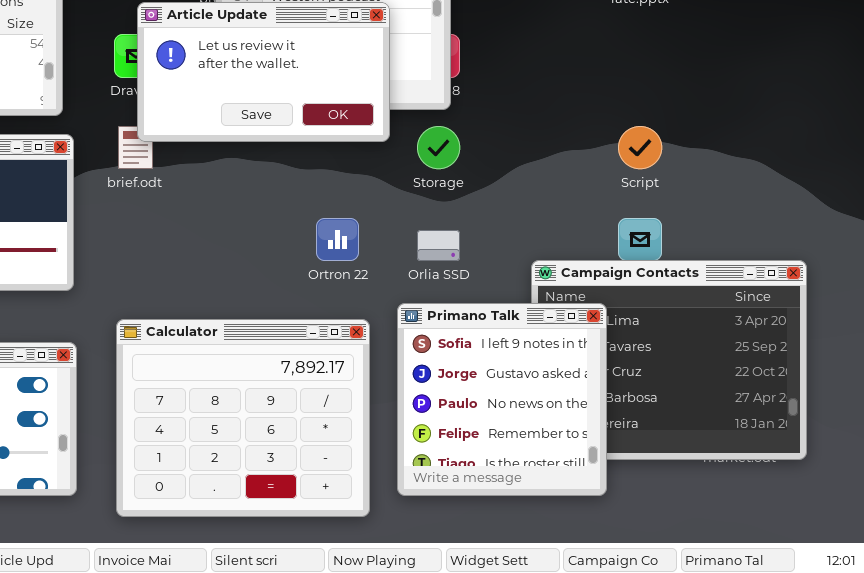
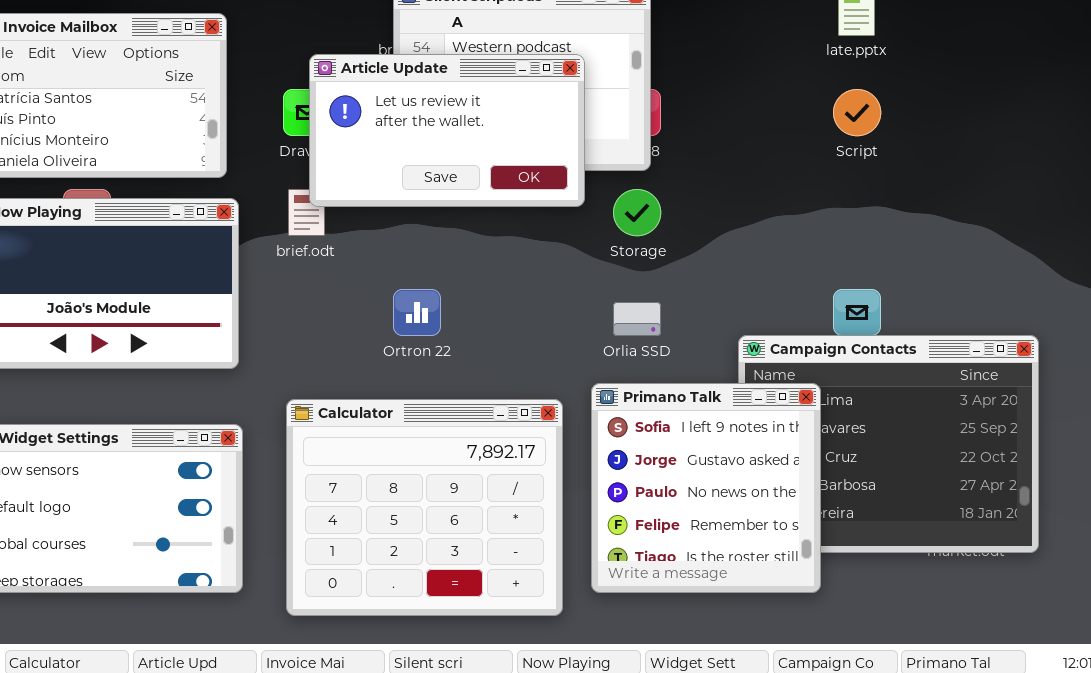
Script: [618,126,662,169] -> [833,89,881,136], moved
Ortron 22: [316,218,359,261] -> [393,289,441,336], moved

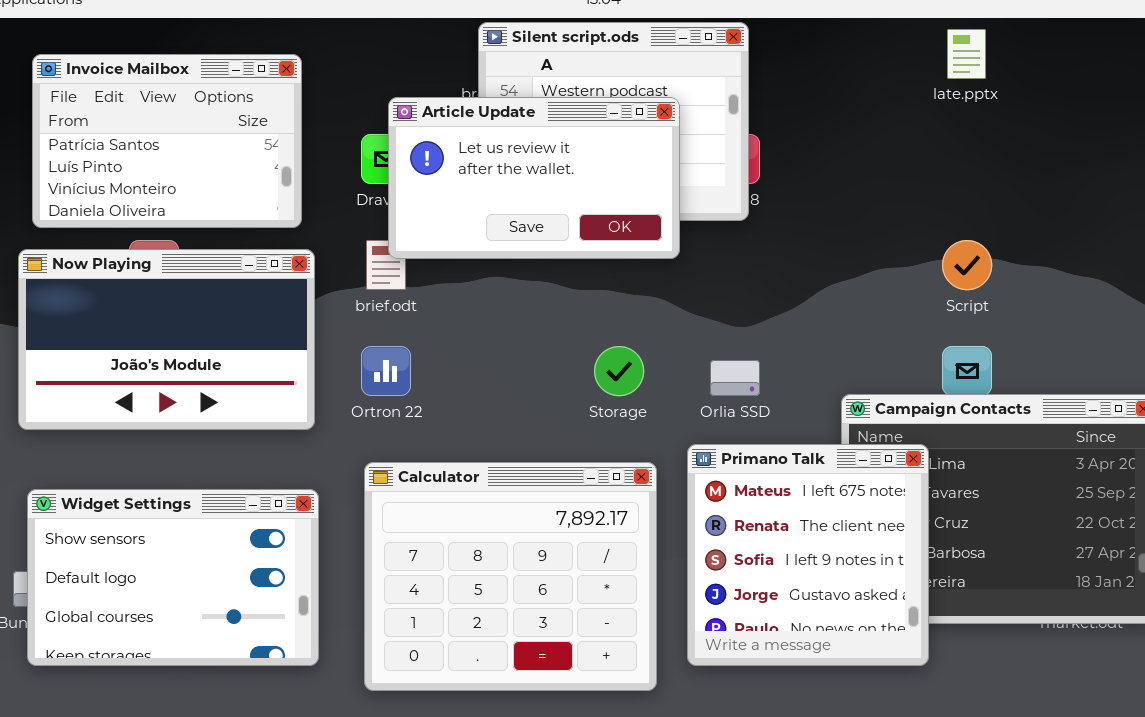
Script: [833,89,881,136] -> [942,240,992,290], moved
Storage: [613,189,661,236] -> [594,346,644,396], moved
Ortron 22: [393,289,441,336] -> [361,346,411,396], moved
Primano Talk: [591,383,821,593] -> [687,444,929,666], scrolled up 2 rows

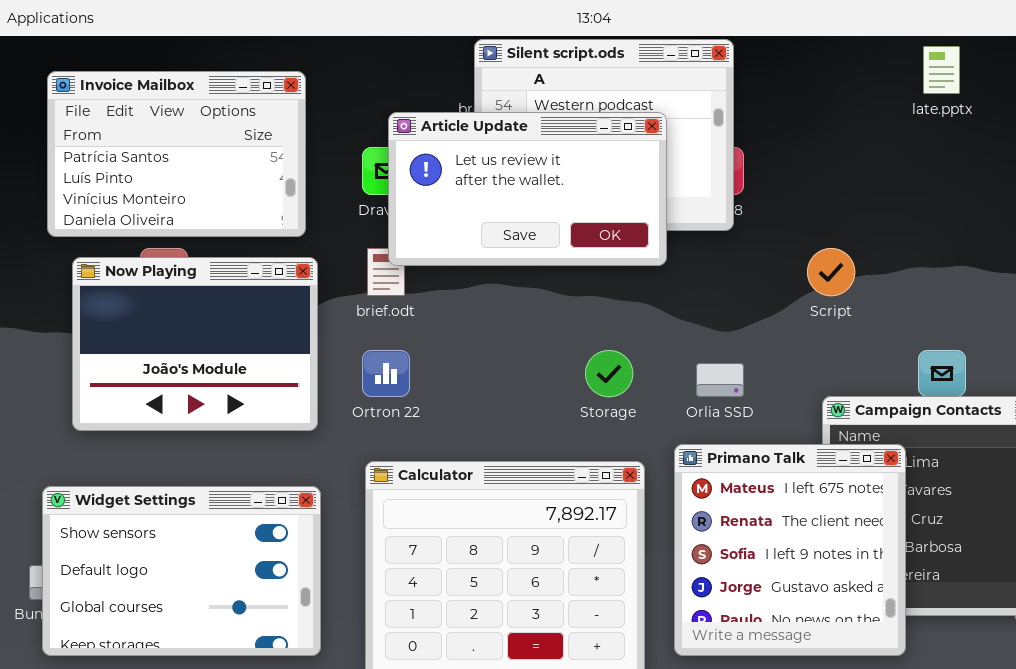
Script: [942,240,992,290] -> [807,248,855,296], moved
Now Playing: [18,249,315,430] -> [72,257,318,431], resized

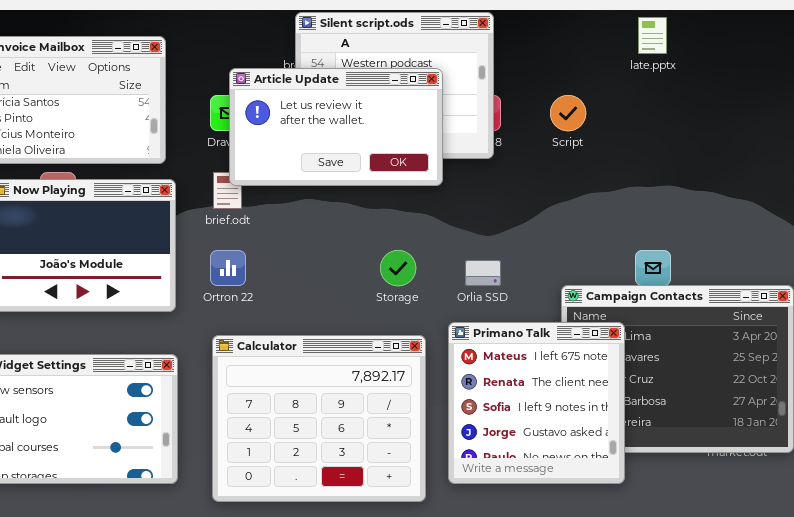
Script: [807,248,855,296] -> [550,95,586,131], moved

